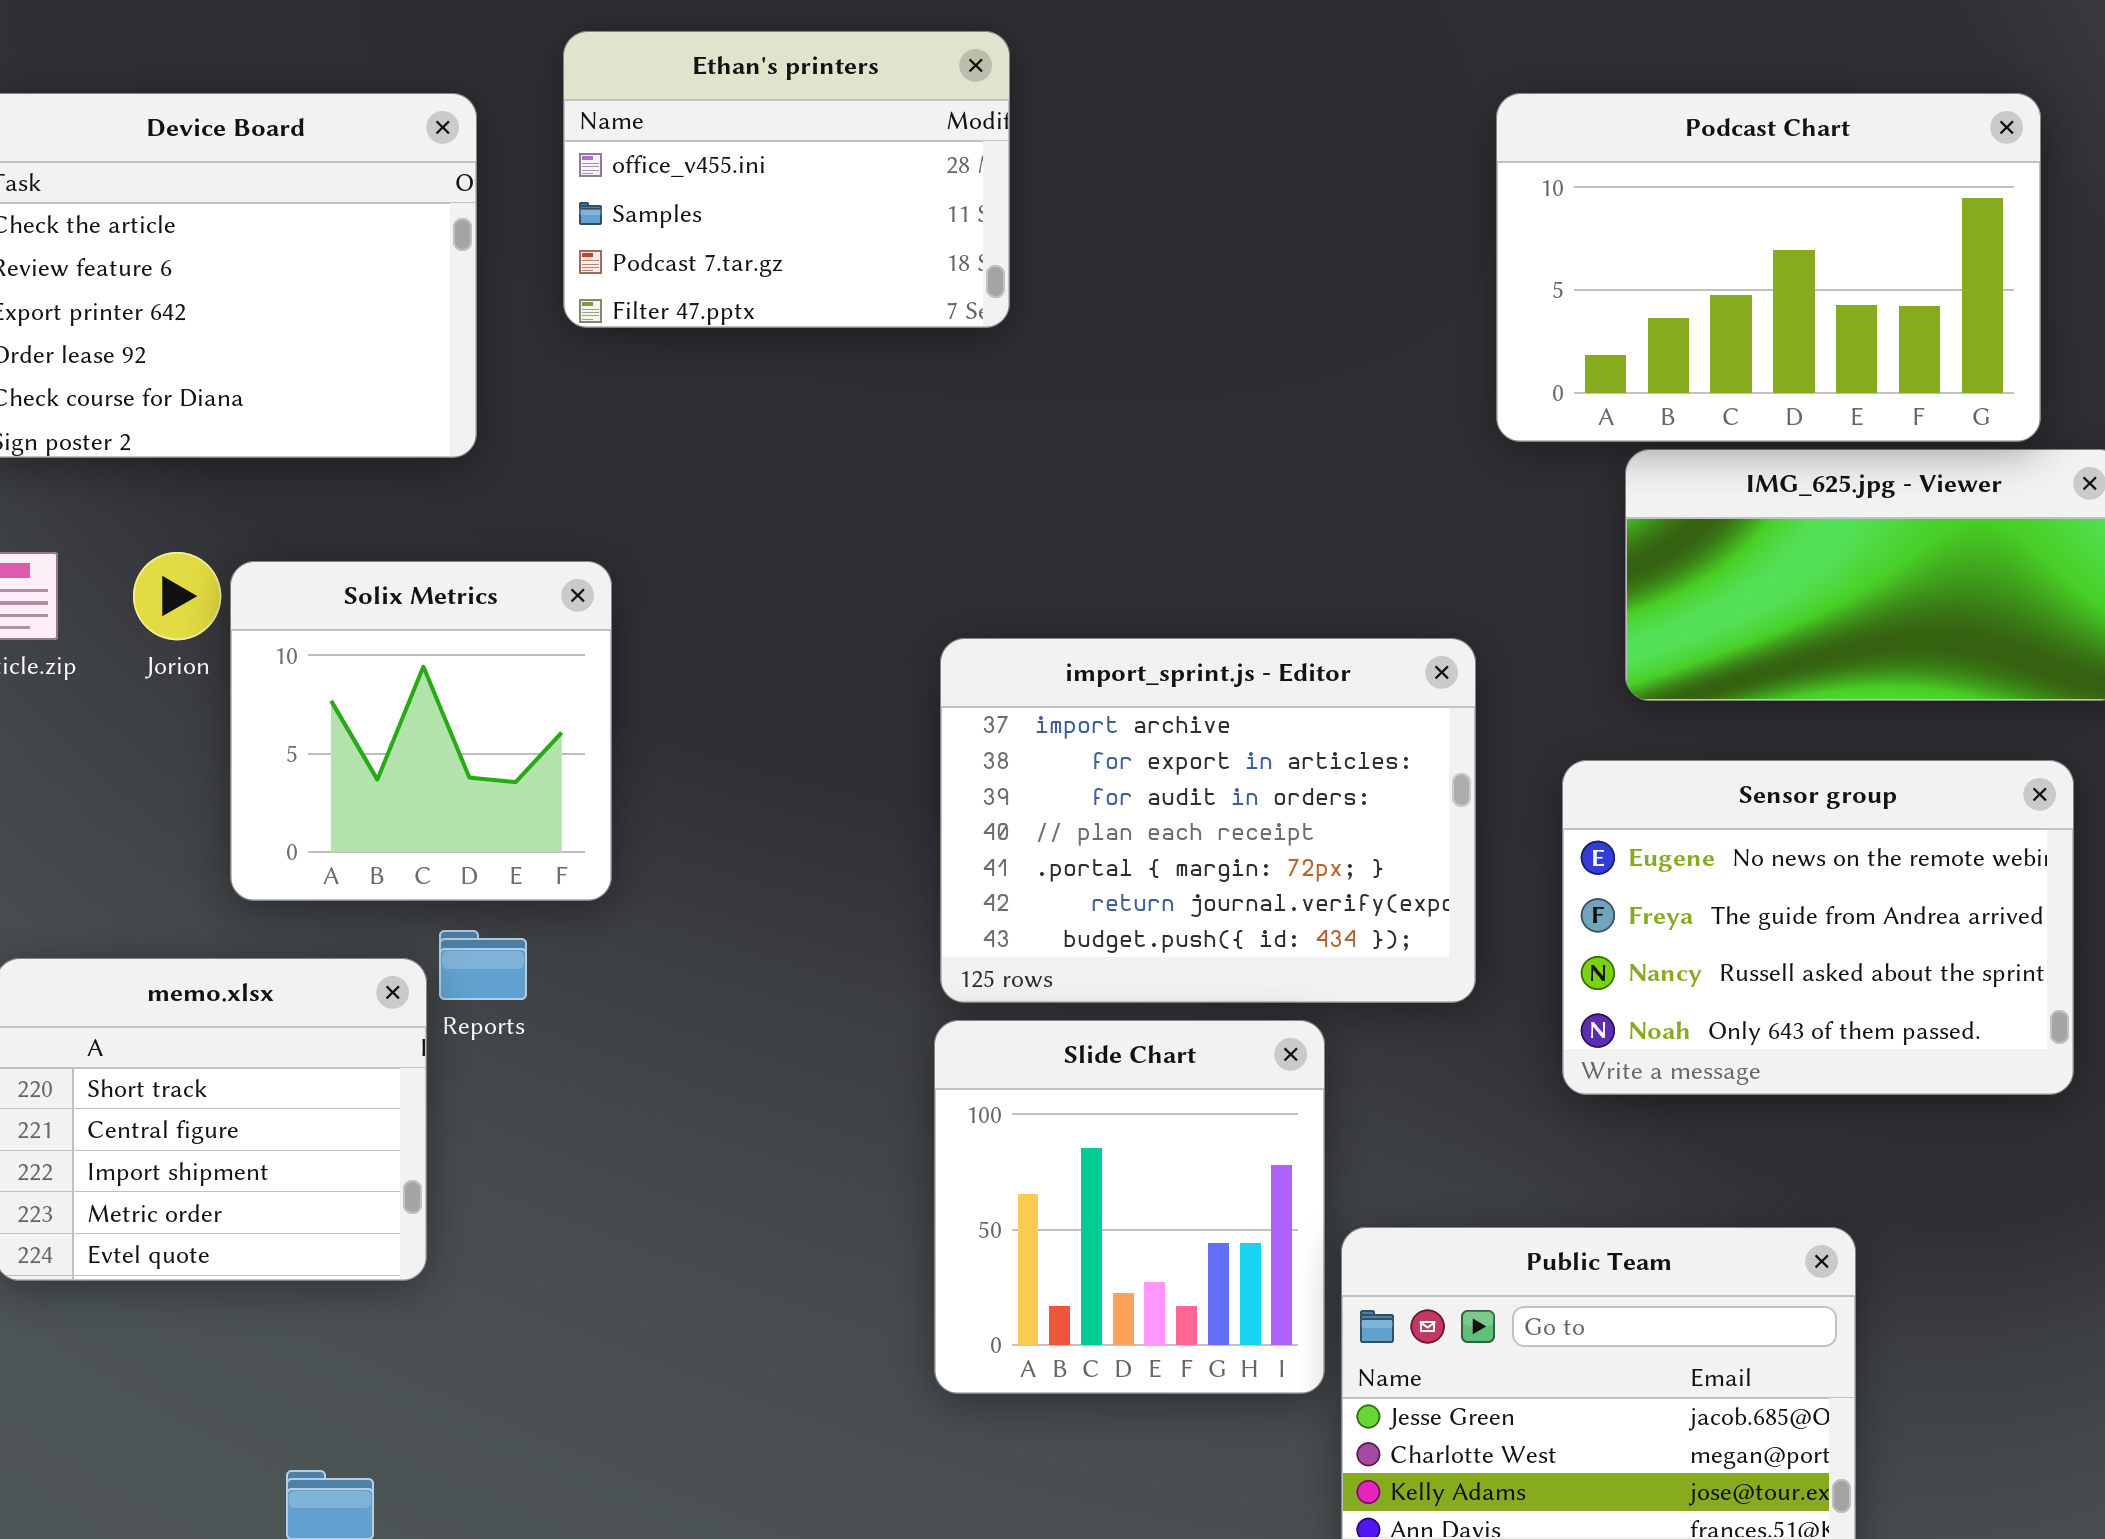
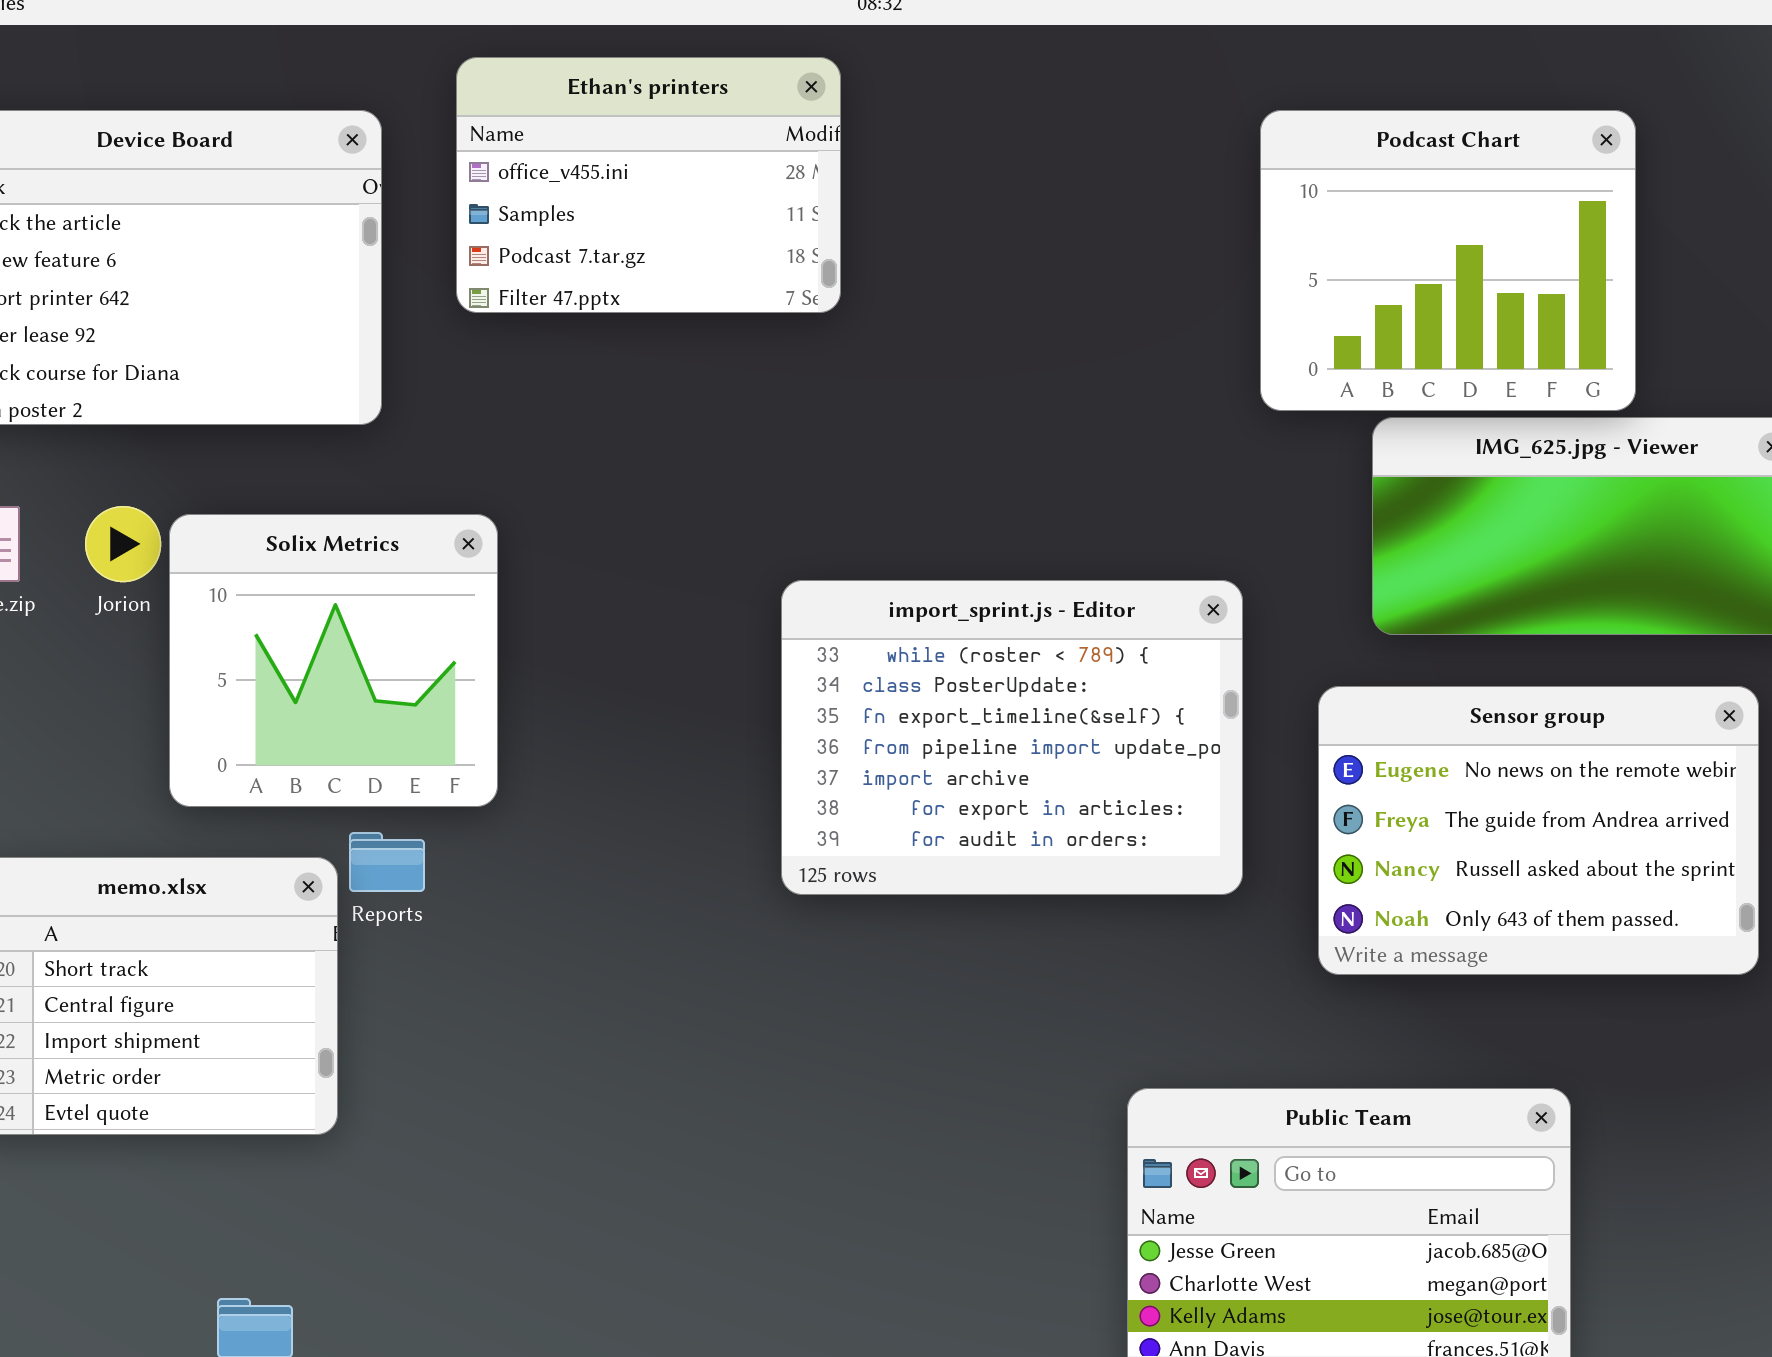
Podcast Chart: [1496,93,2041,442] -> [1260,110,1636,411], resized
import_sprint.js - Editor: [940,638,1476,1003] -> [781,580,1243,895], scrolled up 4 rows
Slide Chart: [934,1020,1325,1394] -> none, closed

